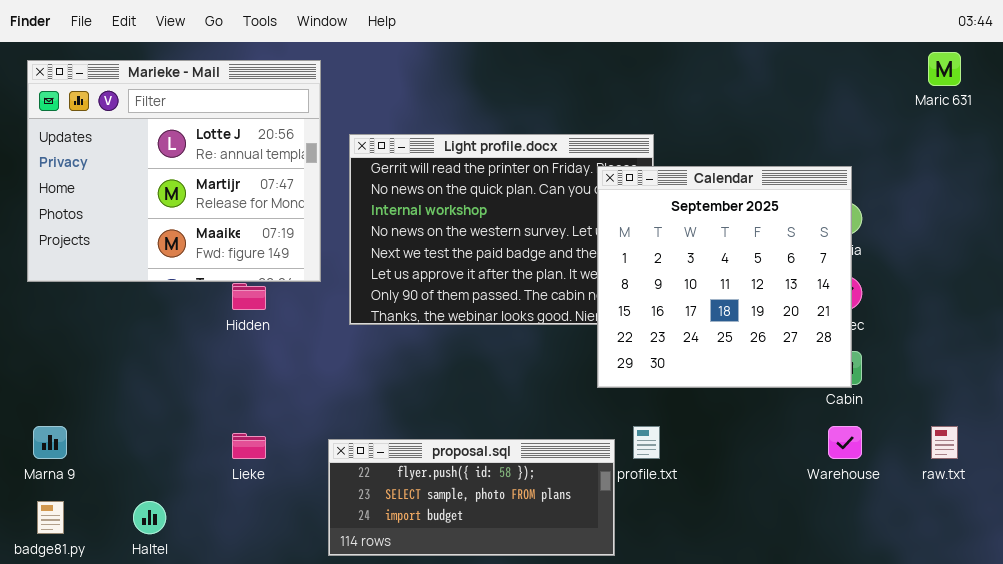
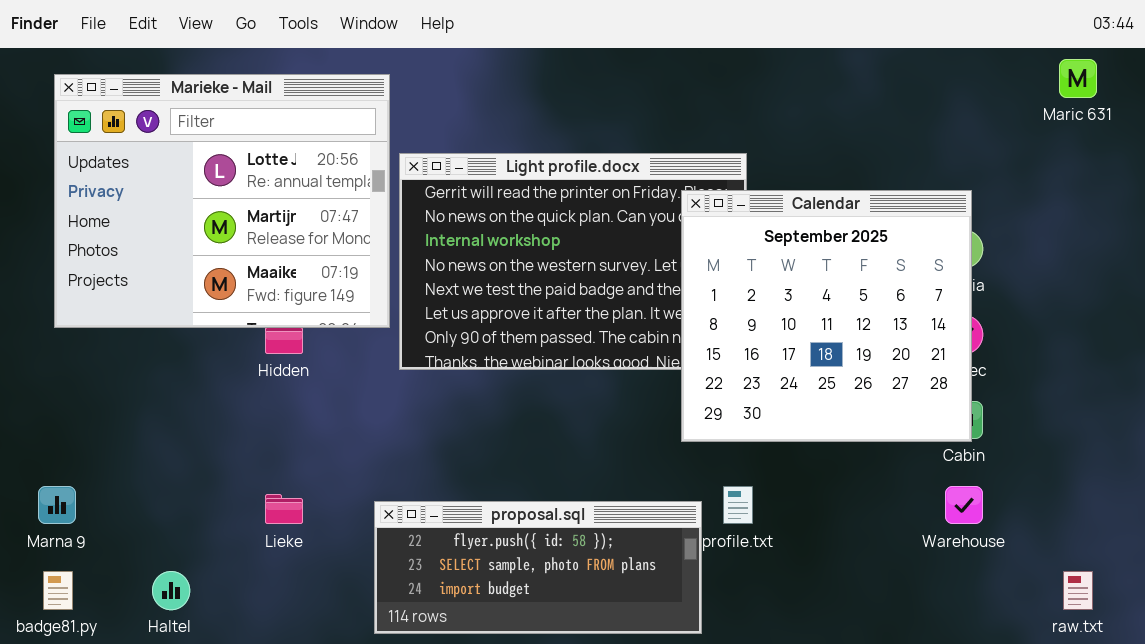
Marieke - Mail: [27,60,321,282] -> [54,74,390,328], moved
raw.txt: [931,426,958,459] -> [1063,571,1093,610], moved

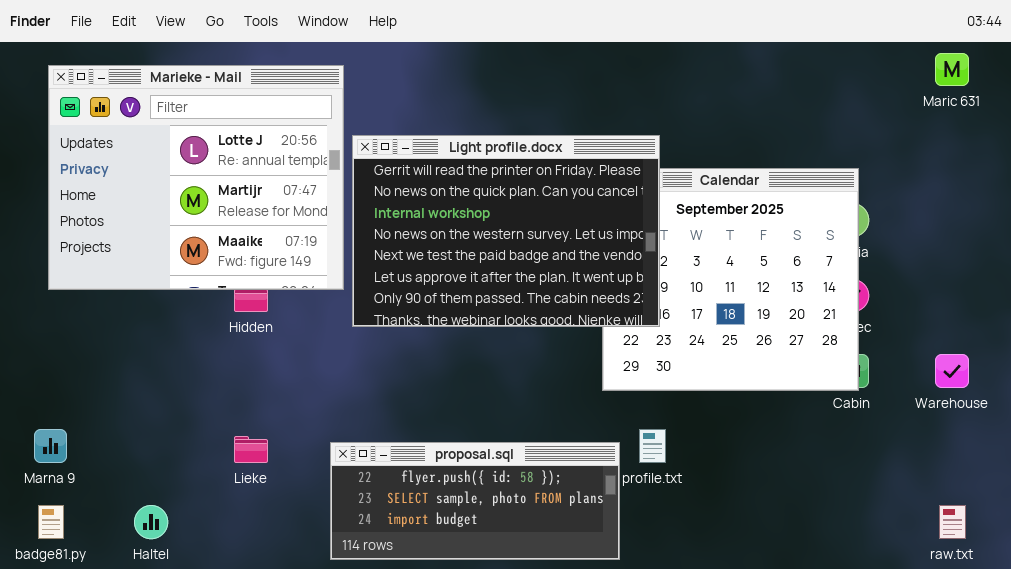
Light profile.docx: [399,153,747,370] -> [352,135,660,327], raised
Warehouse: [945,486,983,524] -> [935,354,969,388], moved

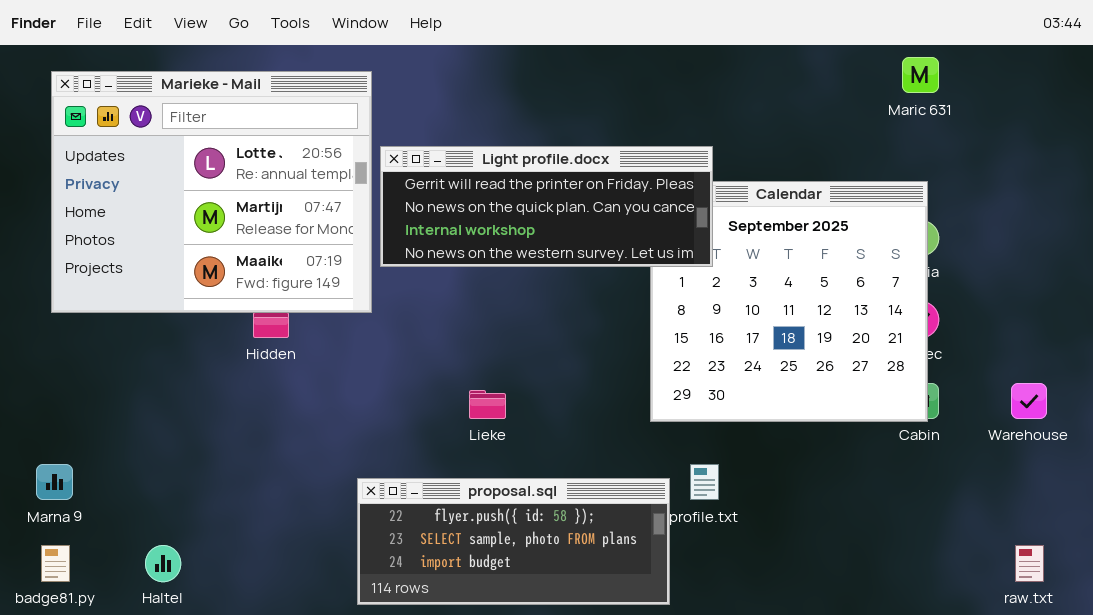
Maric 631: [935,53,969,86] -> [902,57,939,93], moved
Light profile.docx: [352,135,660,327] -> [380,146,713,267], resized
Lieke: [234,436,268,463] -> [469,390,506,419], moved

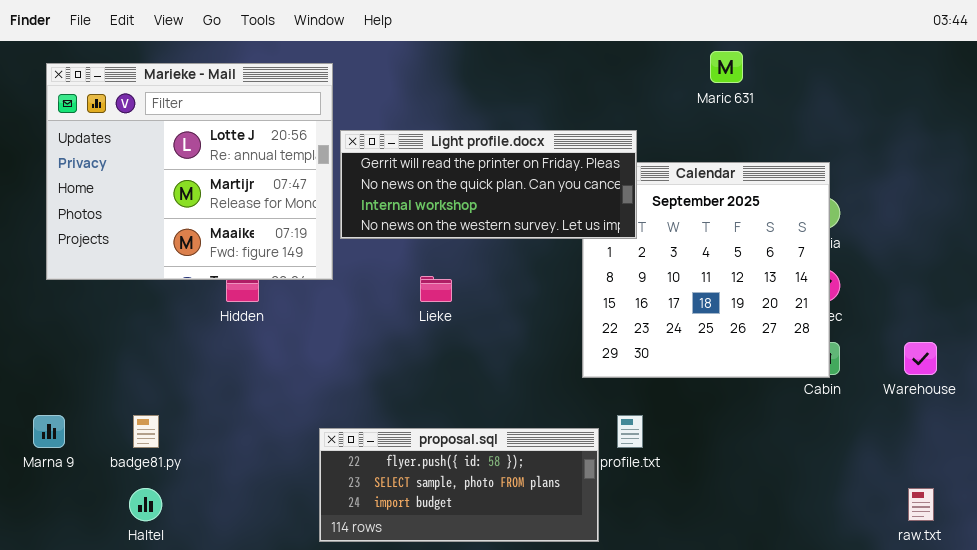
Maric 631: [902,57,939,93] -> [710,51,743,83], moved
Lieke: [469,390,506,419] -> [420,276,452,302], moved
badge81.py: [41,545,70,582] -> [133,415,159,448], moved

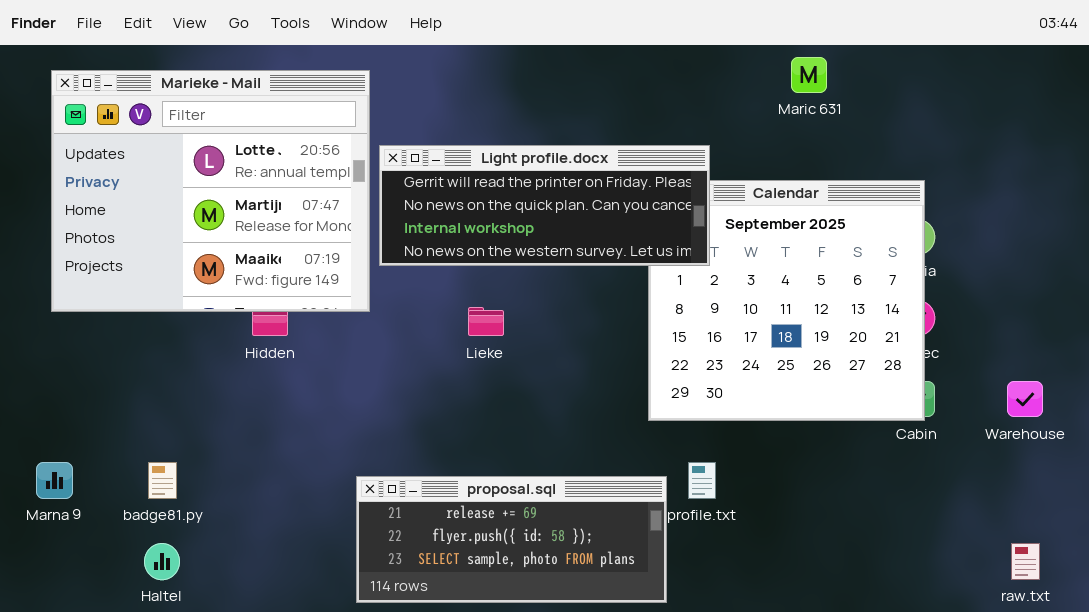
proposal.sql: [319,428,599,542] -> [356,476,667,603], scrolled up 1 row

